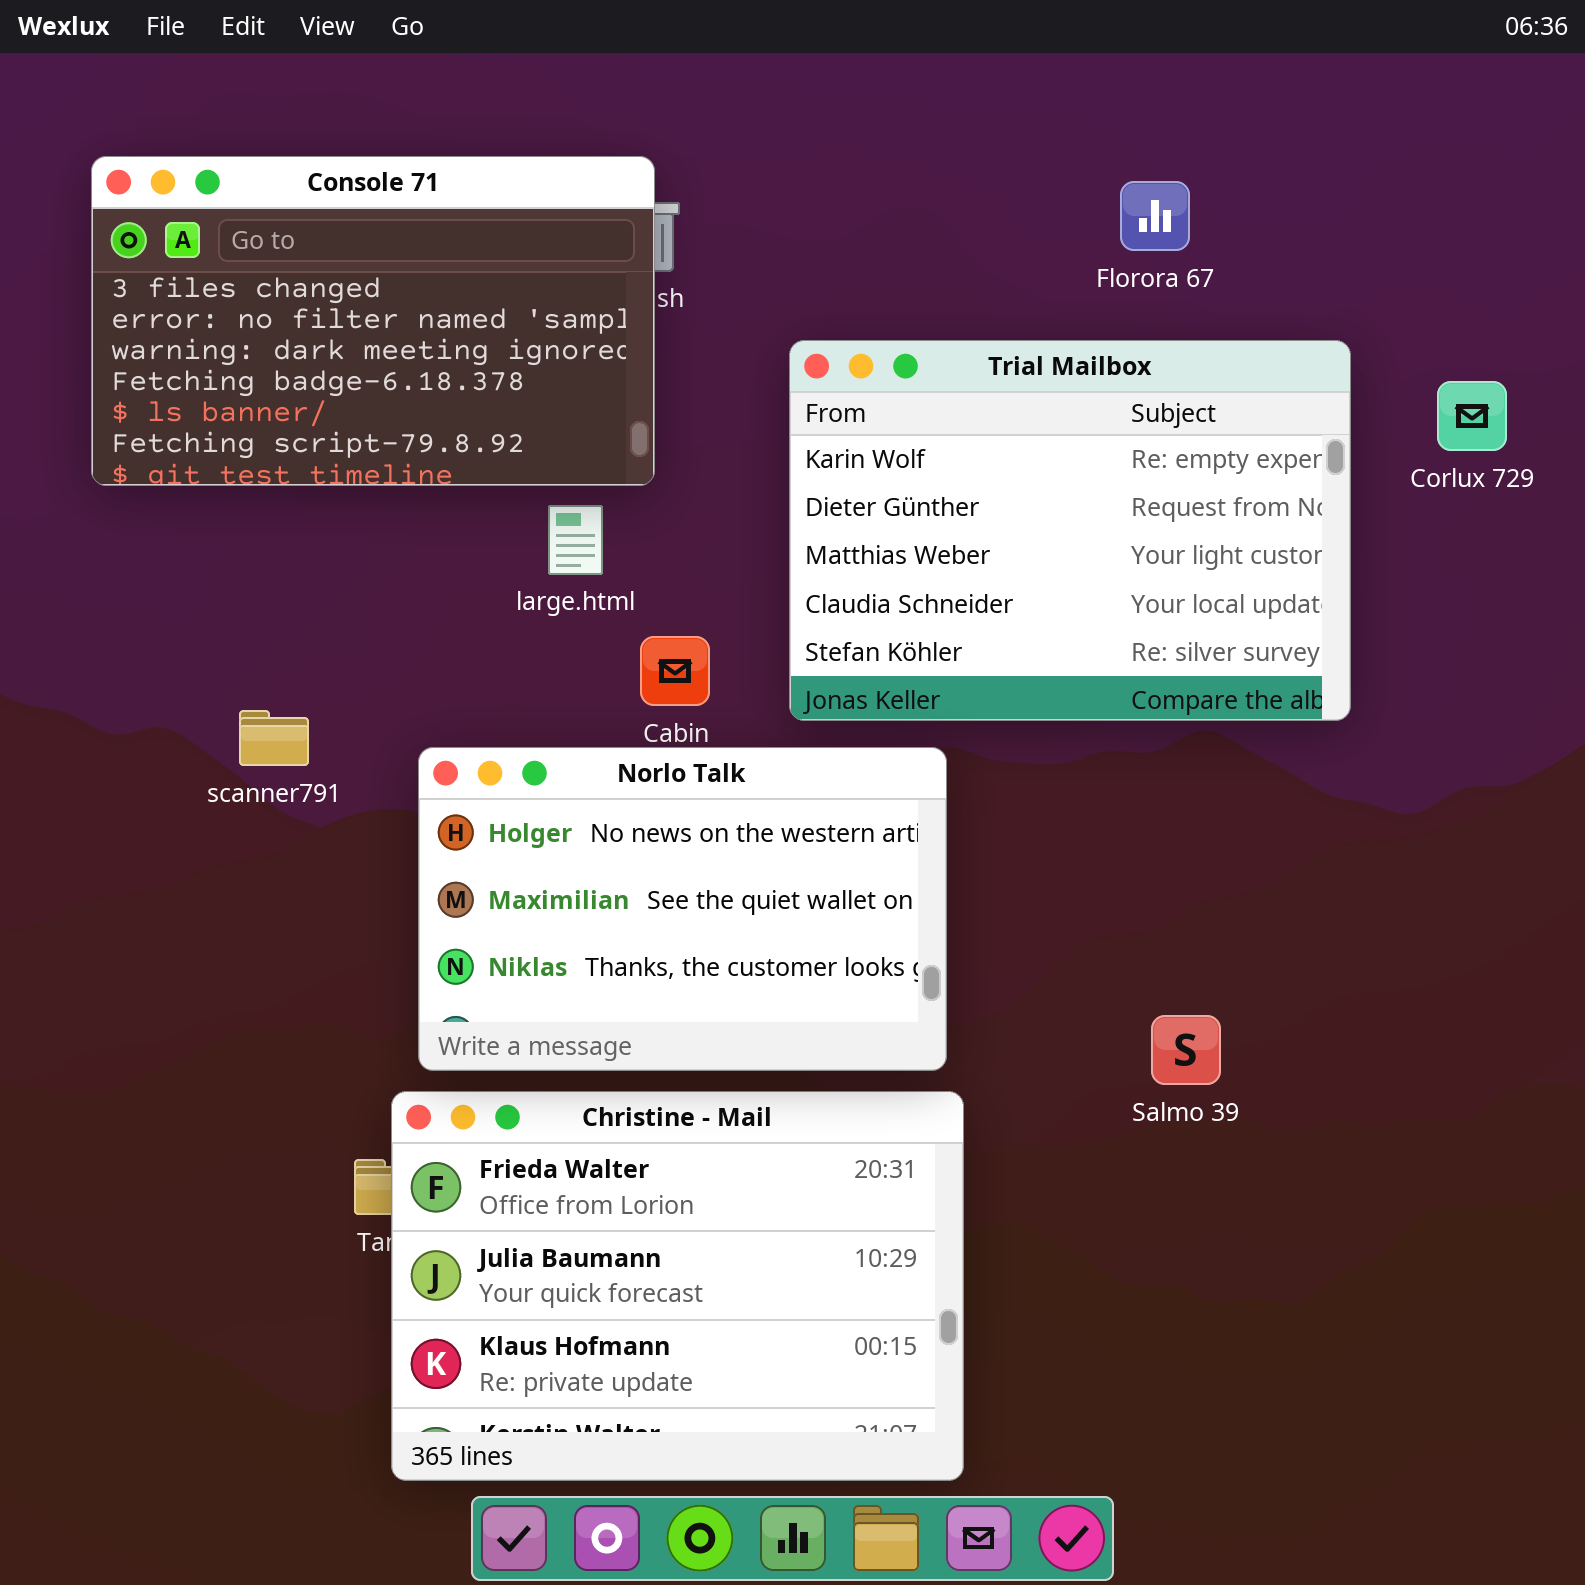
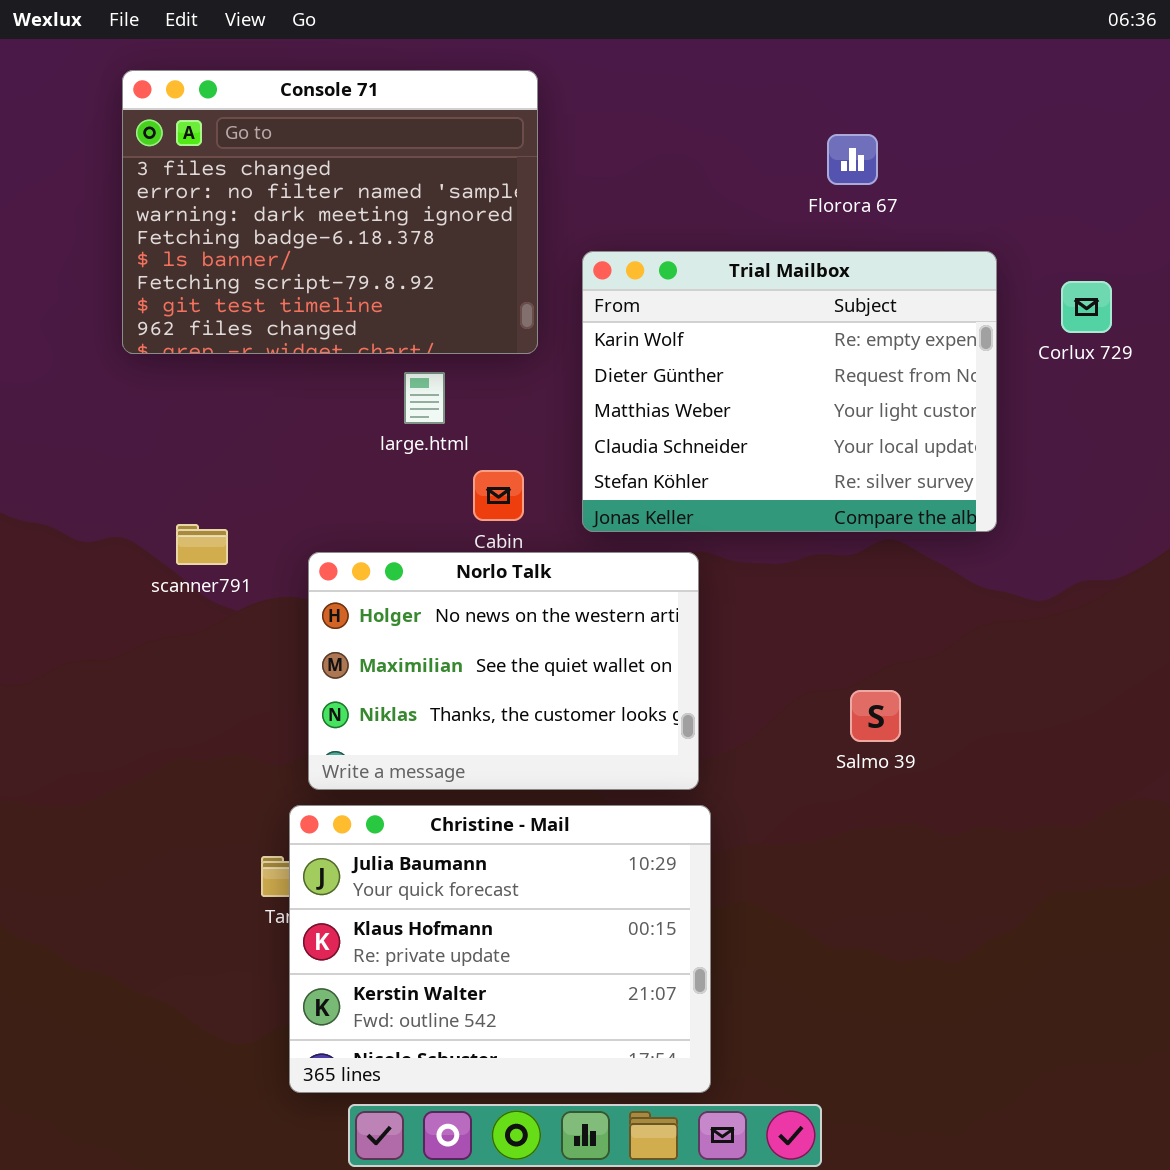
Console 71: [91,156,655,486] -> [122,70,538,354], moved, resized
Salmo 39: [1151,1015,1221,1085] -> [850,690,901,742], moved
Christine - Mail: [391,1091,964,1481] -> [289,805,711,1093], scrolled down 1 row

